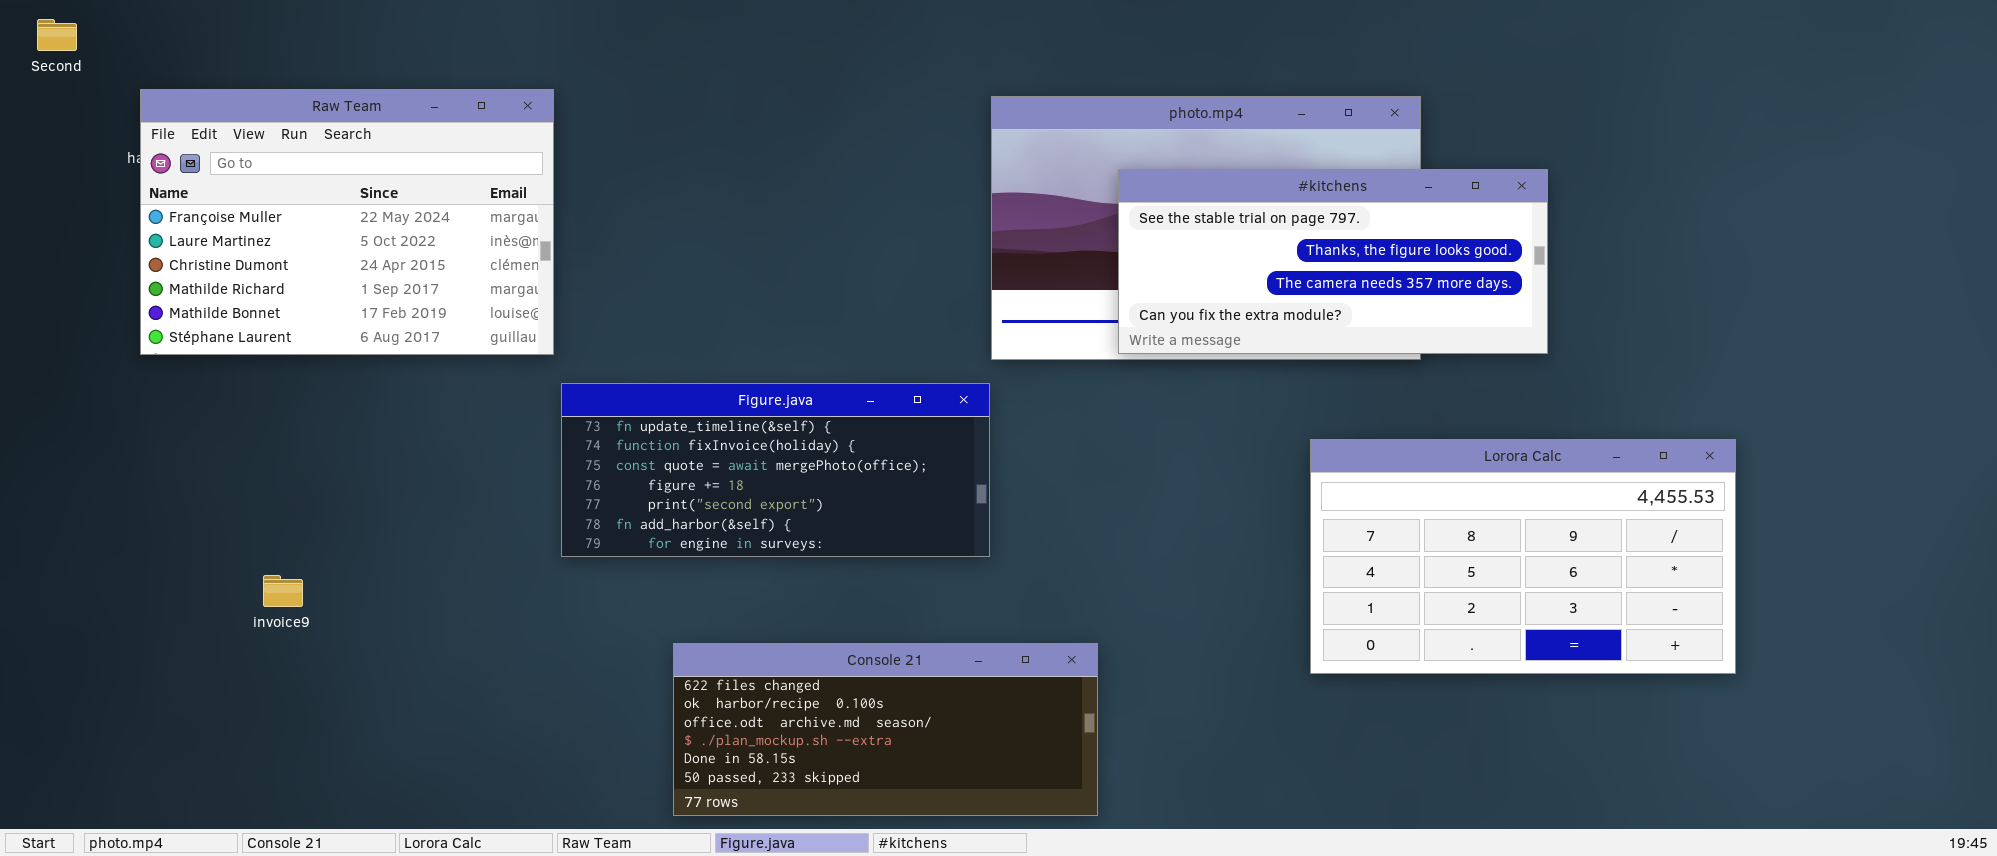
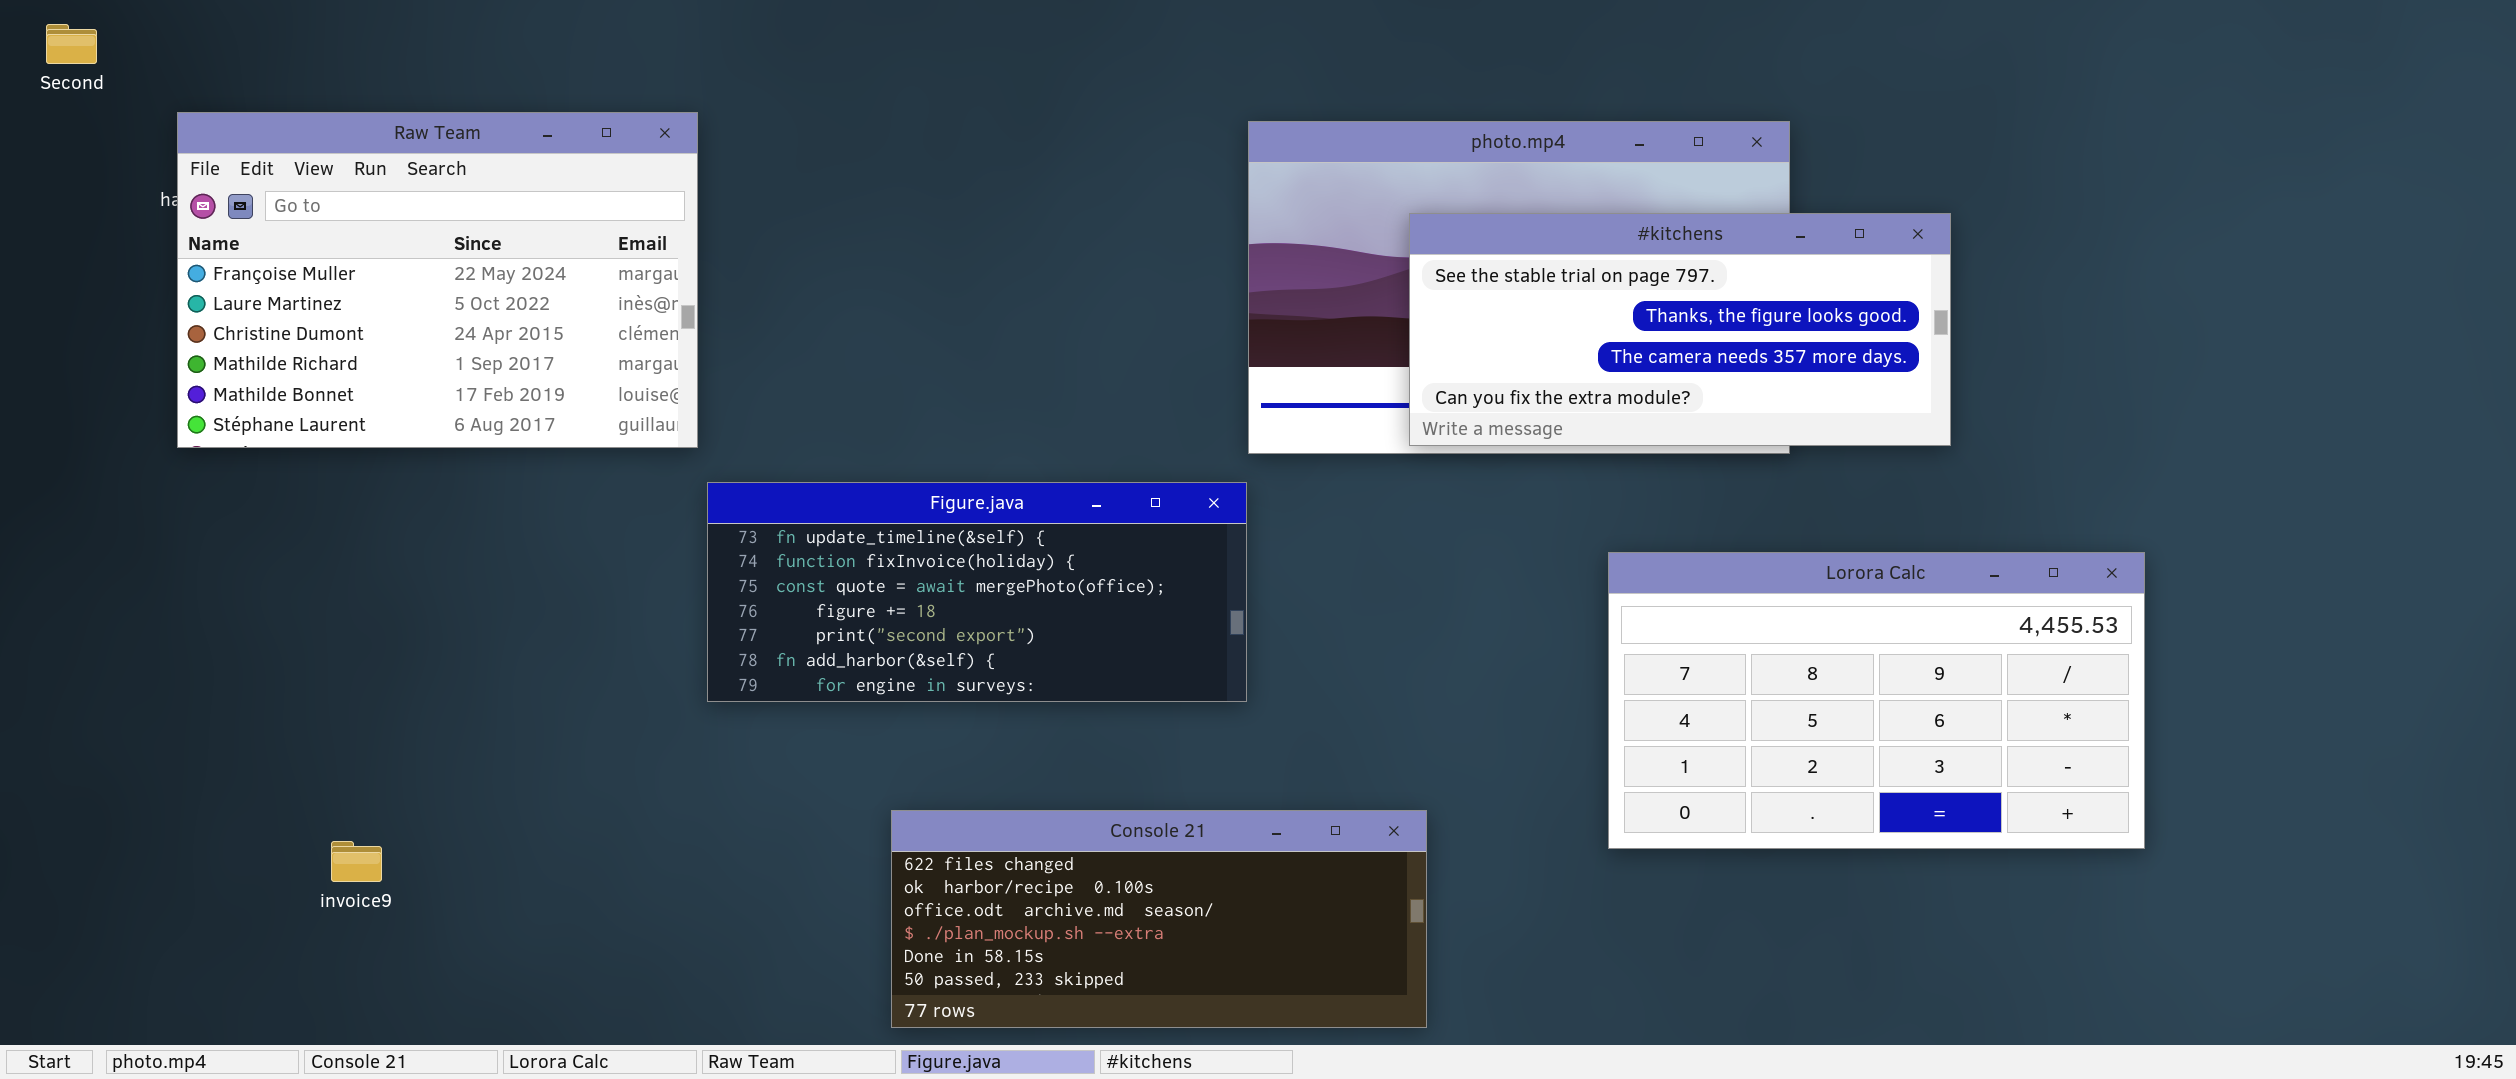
Lorora Calc: [1310,439,1736,674] -> [1608,552,2145,849], moved
invoice9: [263,575,303,607] -> [331,841,382,882], moved
Console 21: [673,643,1098,816] -> [891,810,1427,1028], moved

